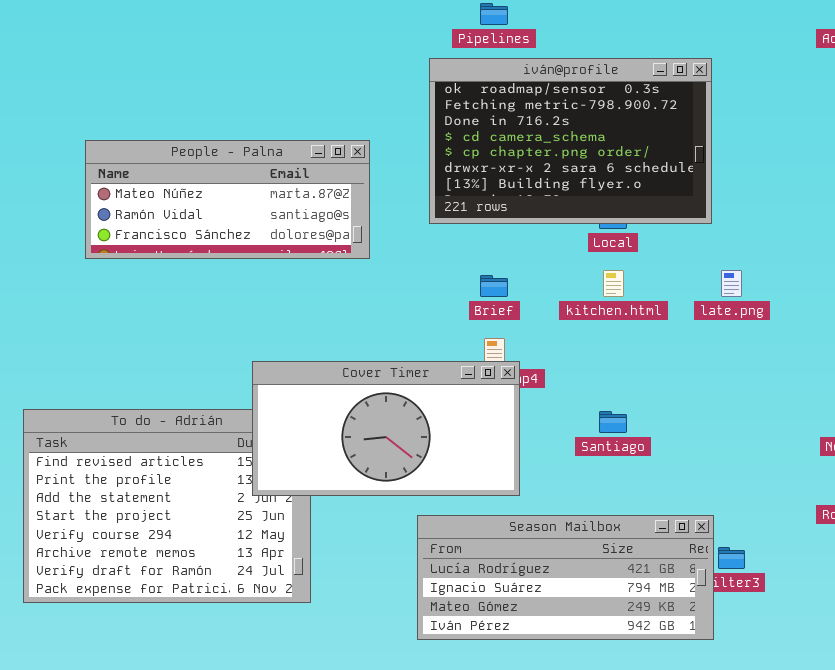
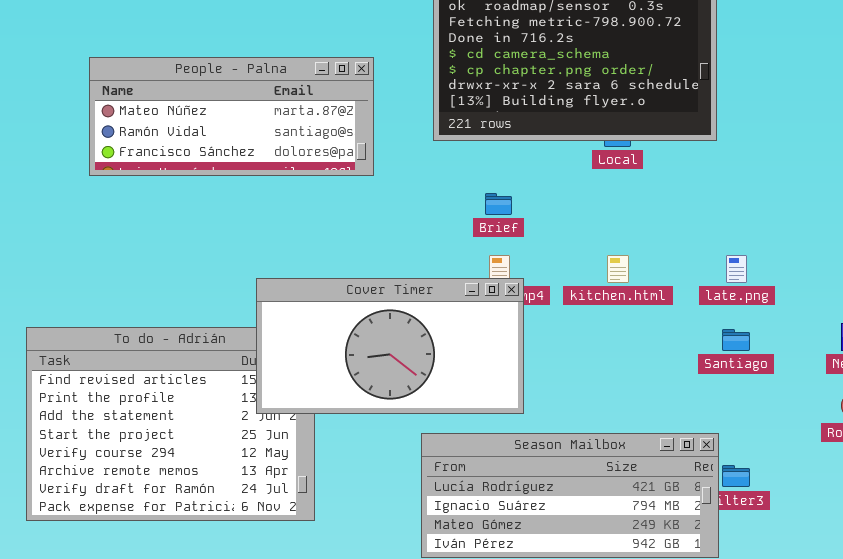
kitchen.html: [603,270,624,297] -> [607,255,629,283], moved
late.png: [721,270,742,297] -> [726,255,747,283], moved
Santiago: [599,411,627,433] -> [722,329,750,351], moved

